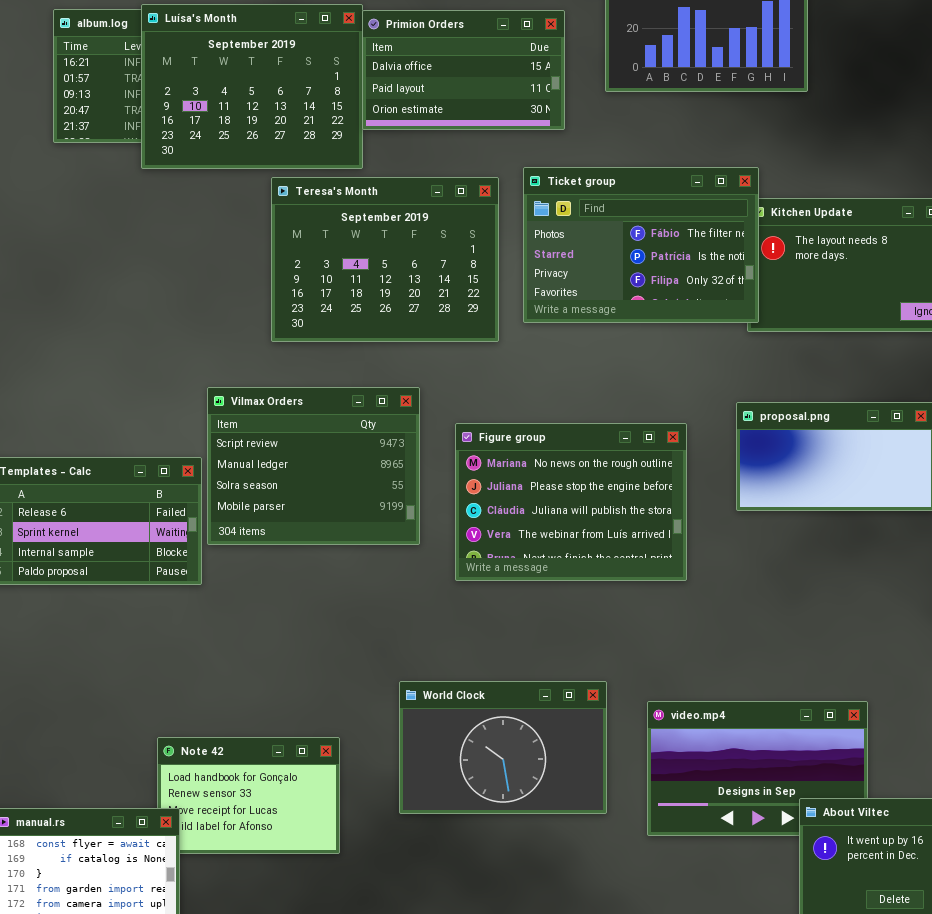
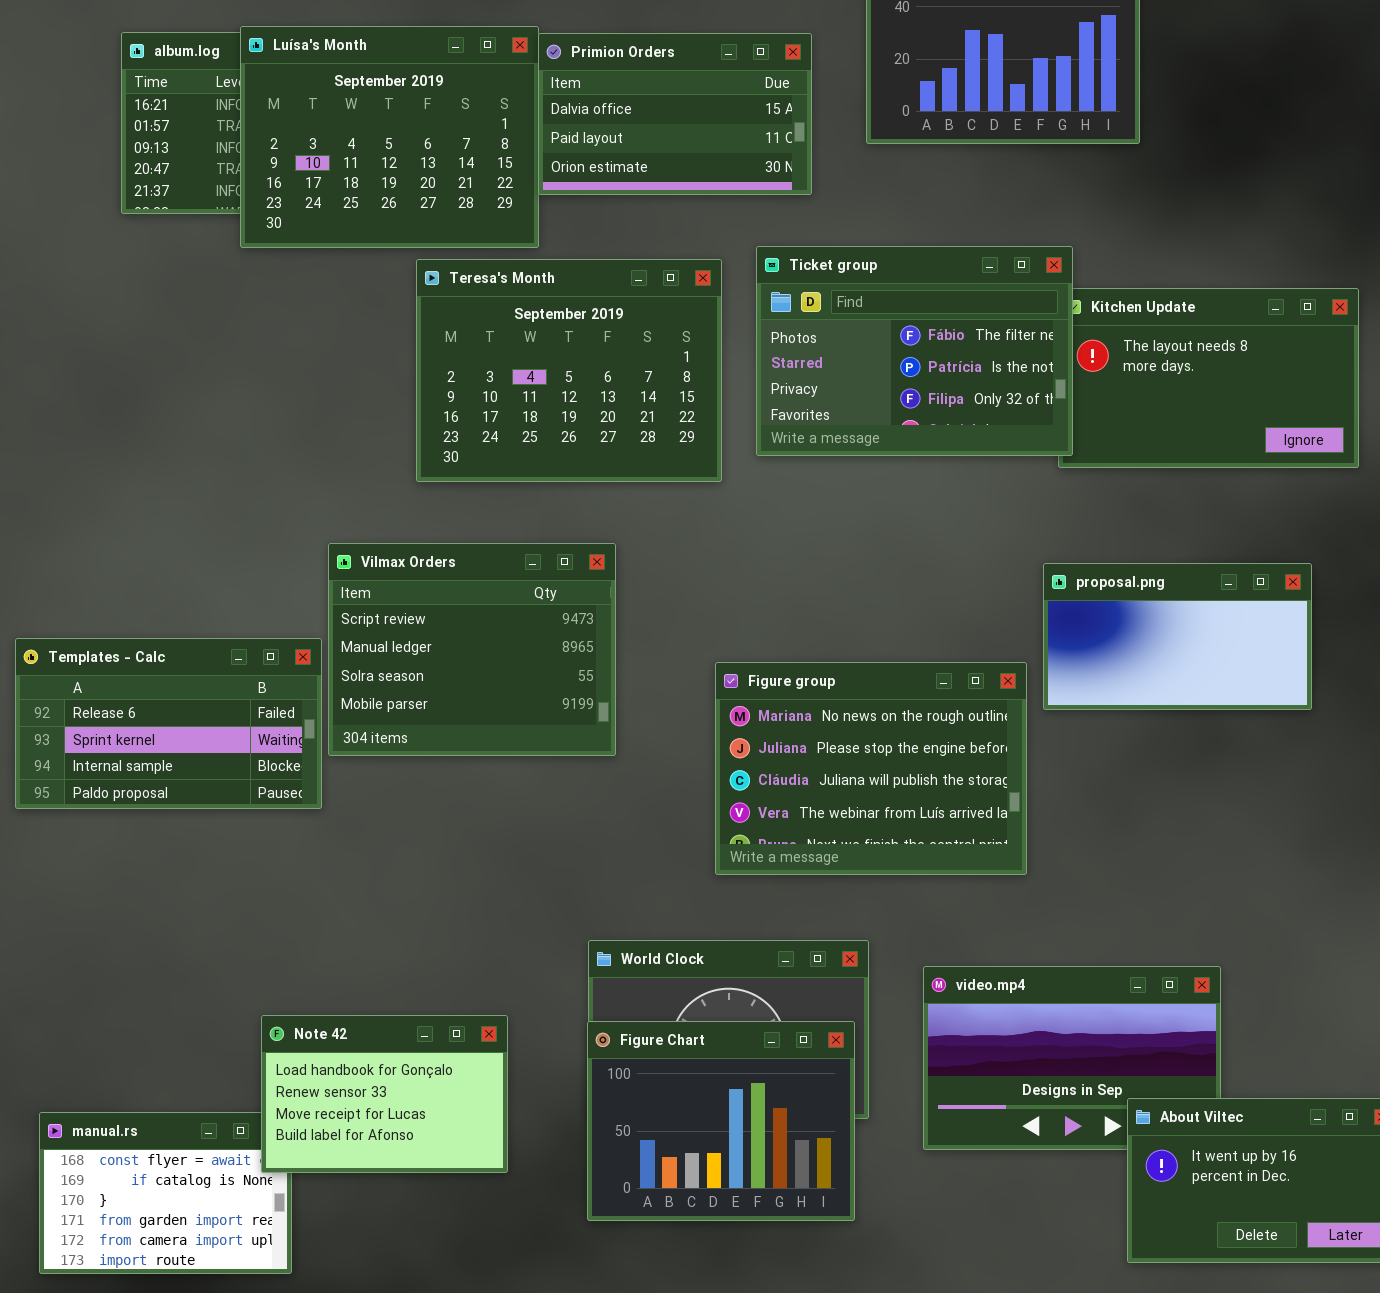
Figure group: [455,423,687,581] -> [715,662,1027,875], moved
Note 42: [157,737,340,854] -> [261,1015,508,1173], raised
Figure Chart: none -> [587,1021,855,1221], opened

